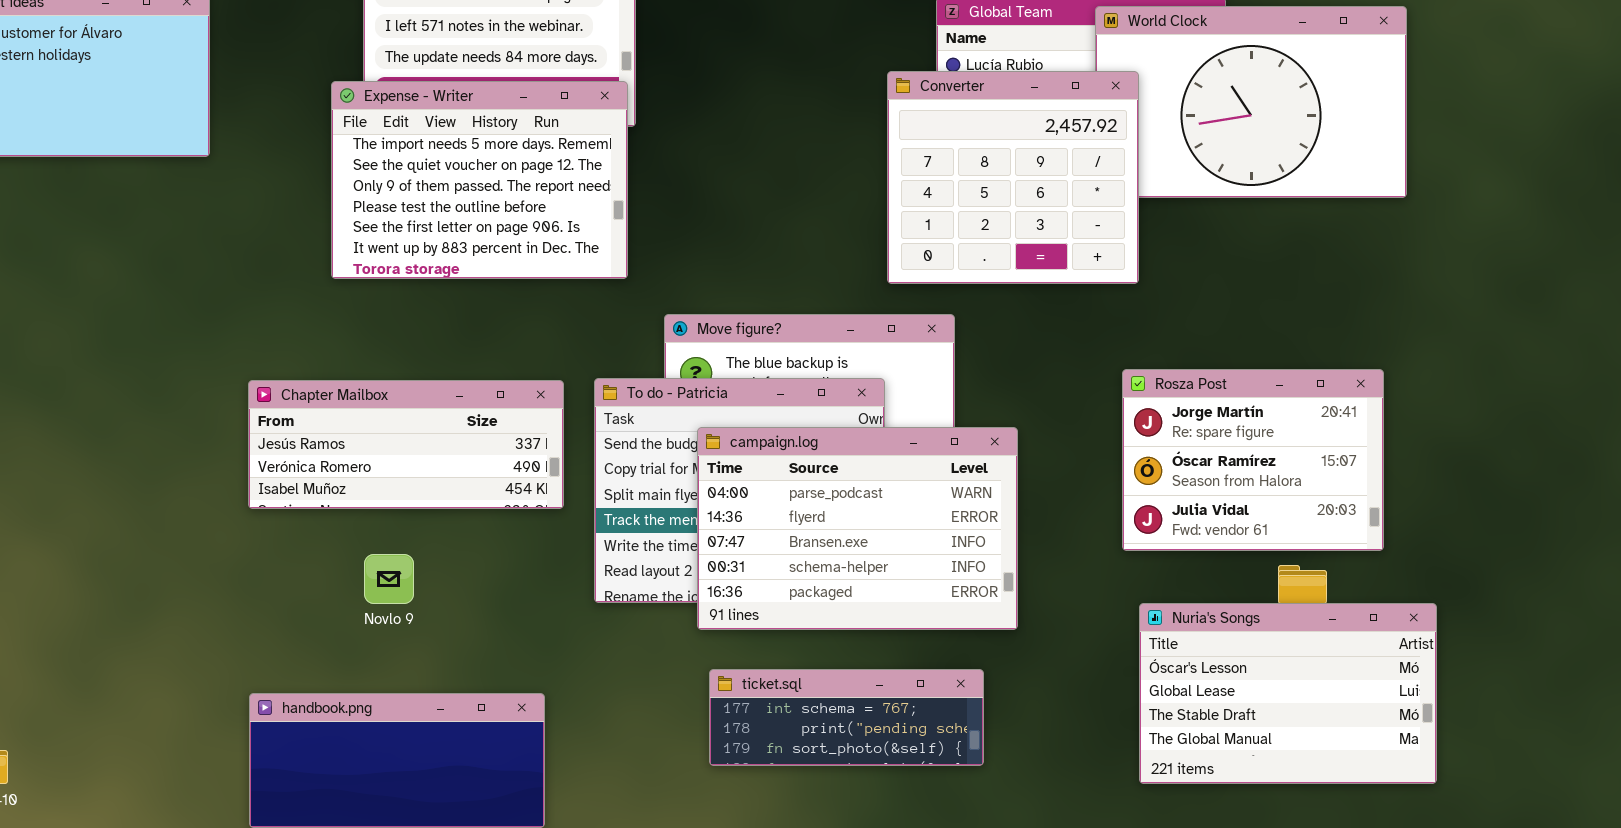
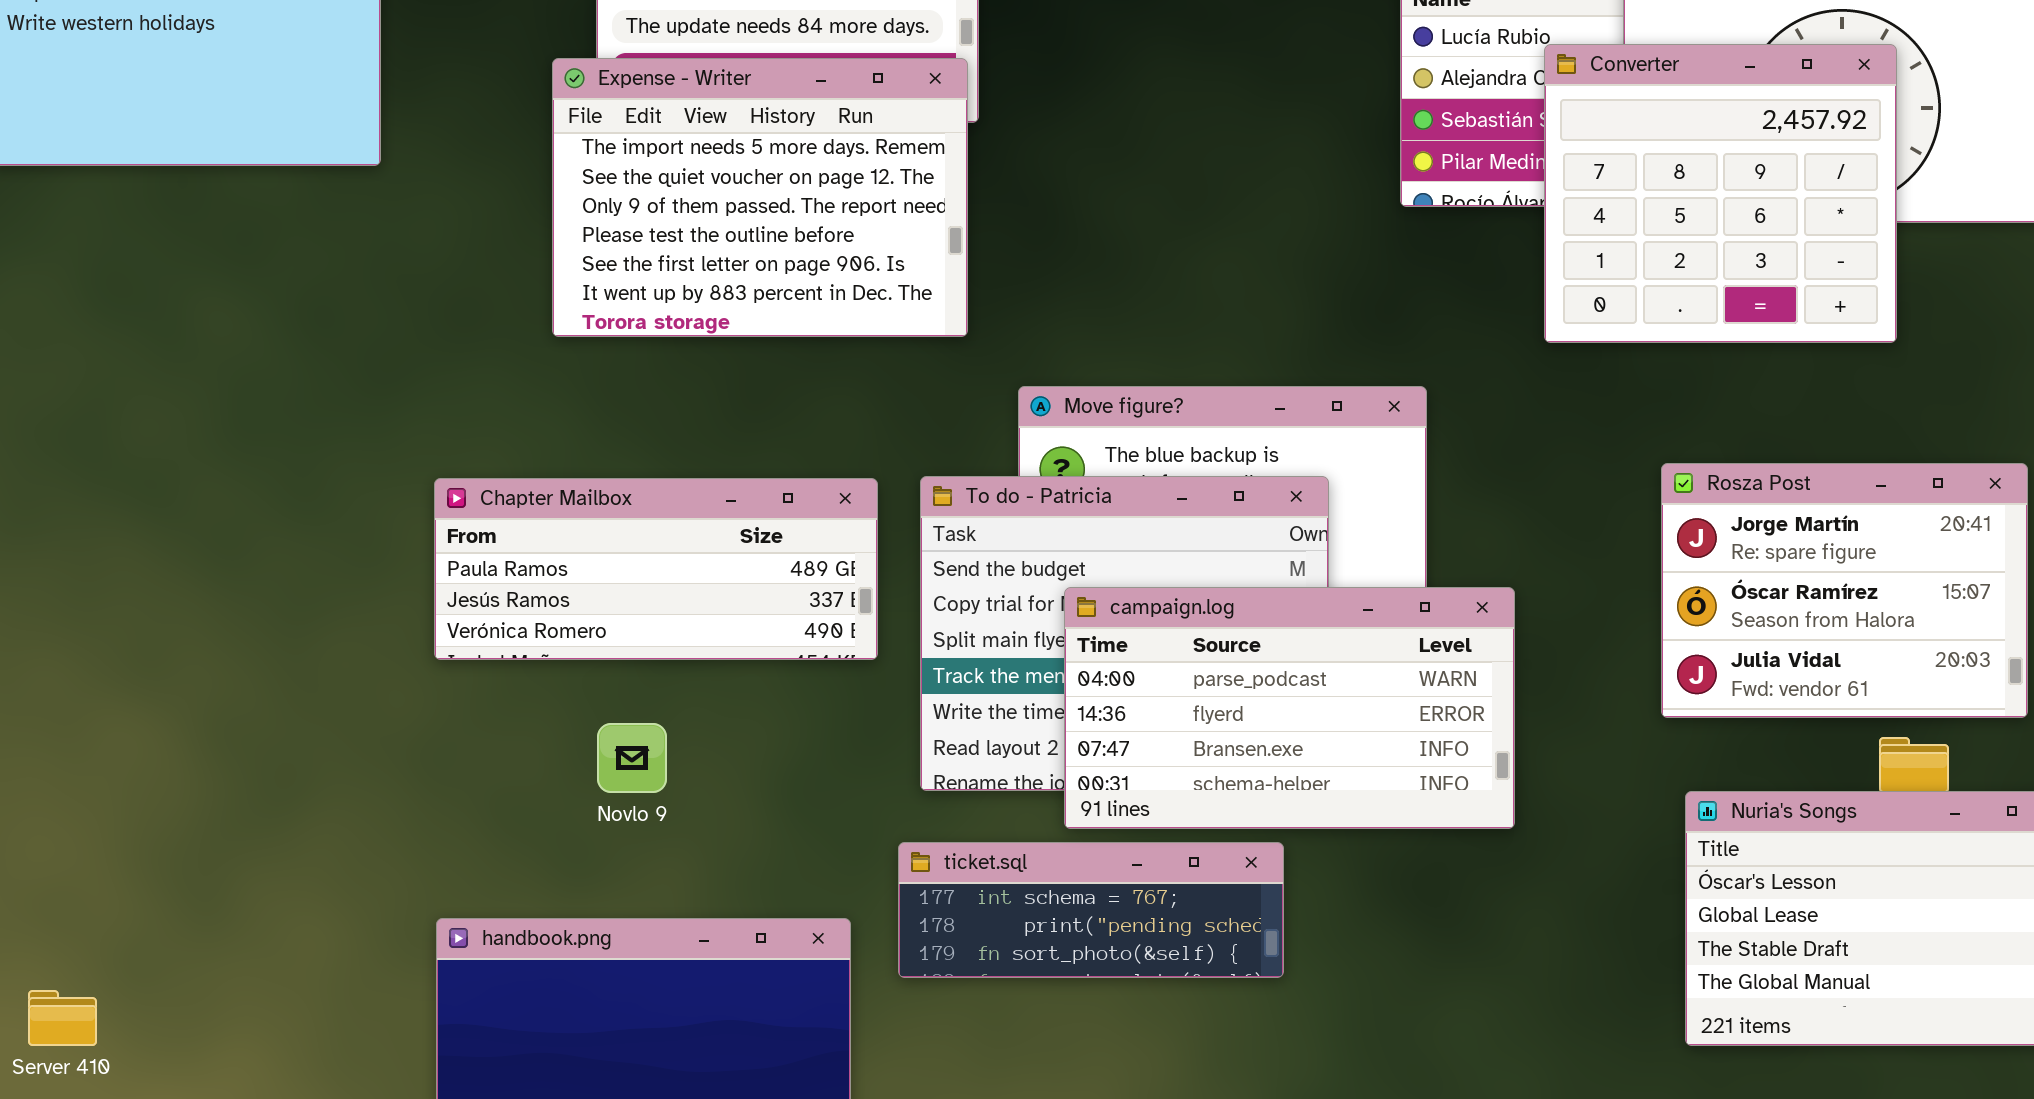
Converter: [887,71,1139,284] -> [1544,44,1897,343], moved
Chapter Mailbox: [248,380,564,509] -> [434,478,878,660], scrolled up 1 row
campaign.log: [697,427,1018,630] -> [1064,587,1515,829], resized
ticket.sql: [709,669,984,766] -> [898,842,1284,978], moved

